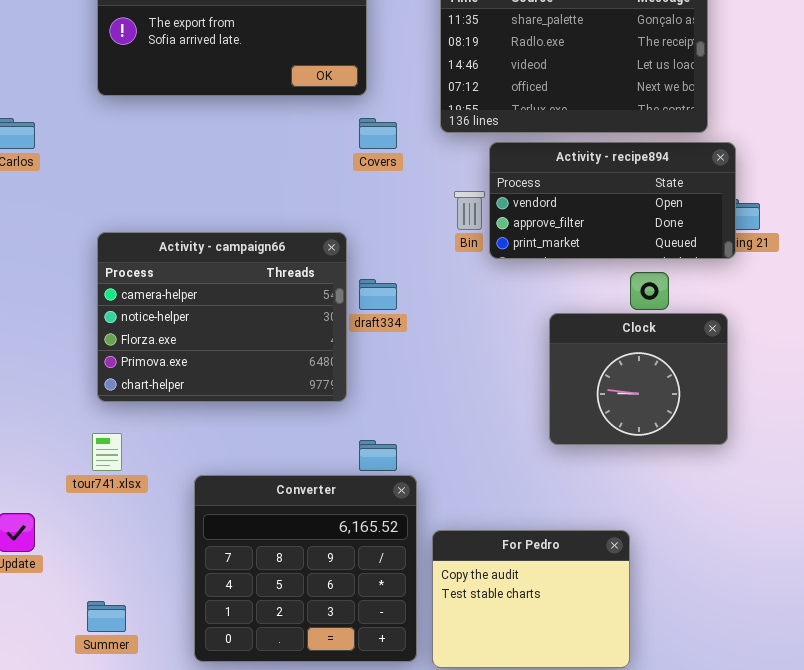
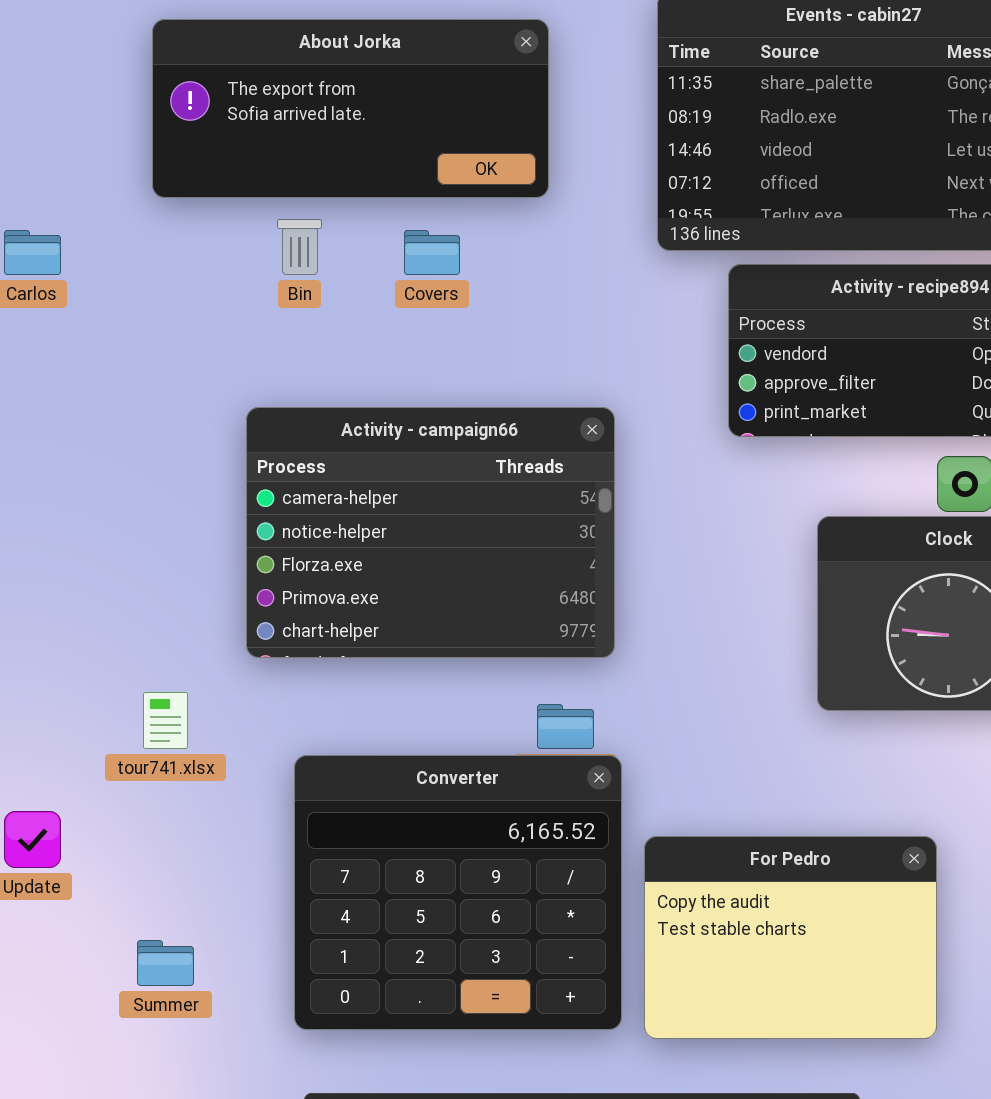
Covers: [359,118,397,149] -> [404,230,460,275], moved
Bin: [454,191,485,230] -> [277,219,322,275], moved
Activity - campaign66: [97,232,347,402] -> [246,407,615,658], moved

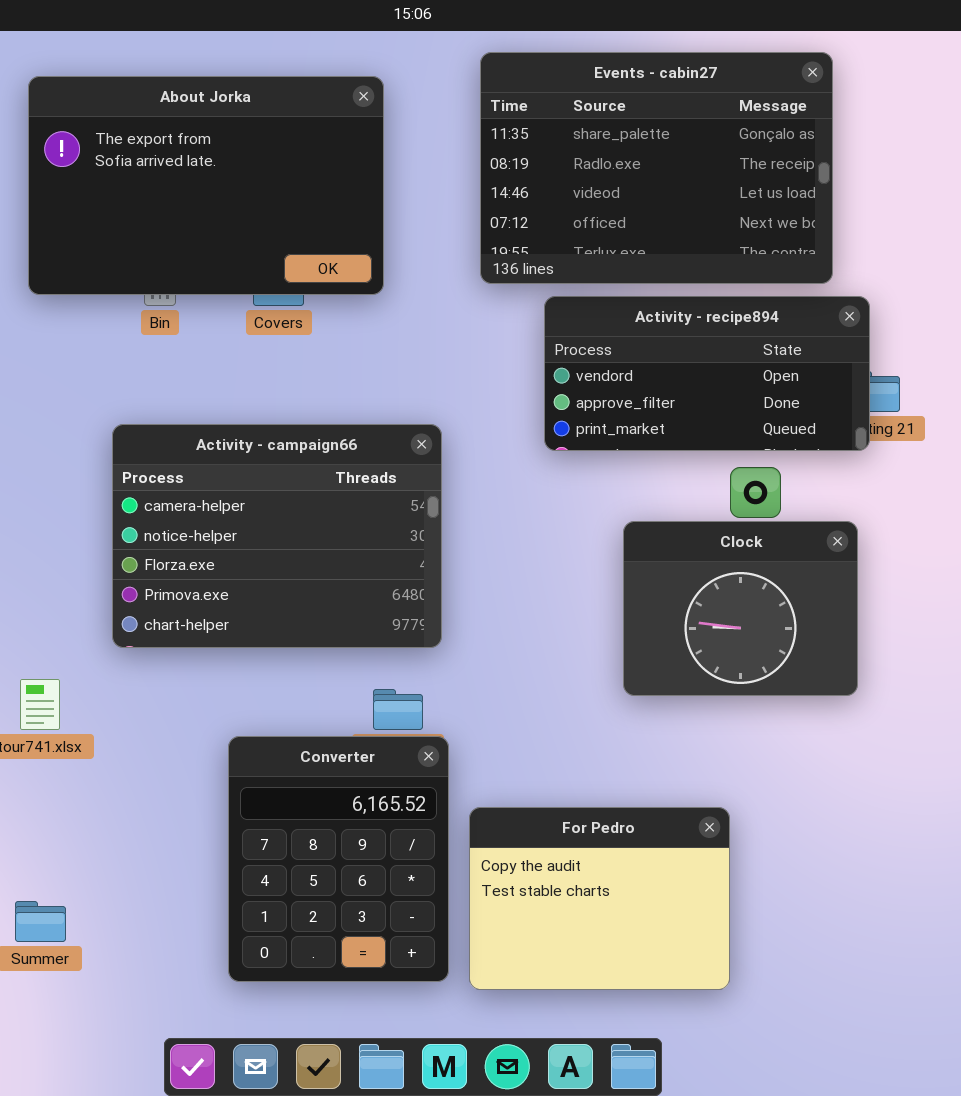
About Jorka: [152,19,549,198] -> [28,76,384,295], resized
Converter: [294,755,622,1030] -> [228,736,449,982], resized

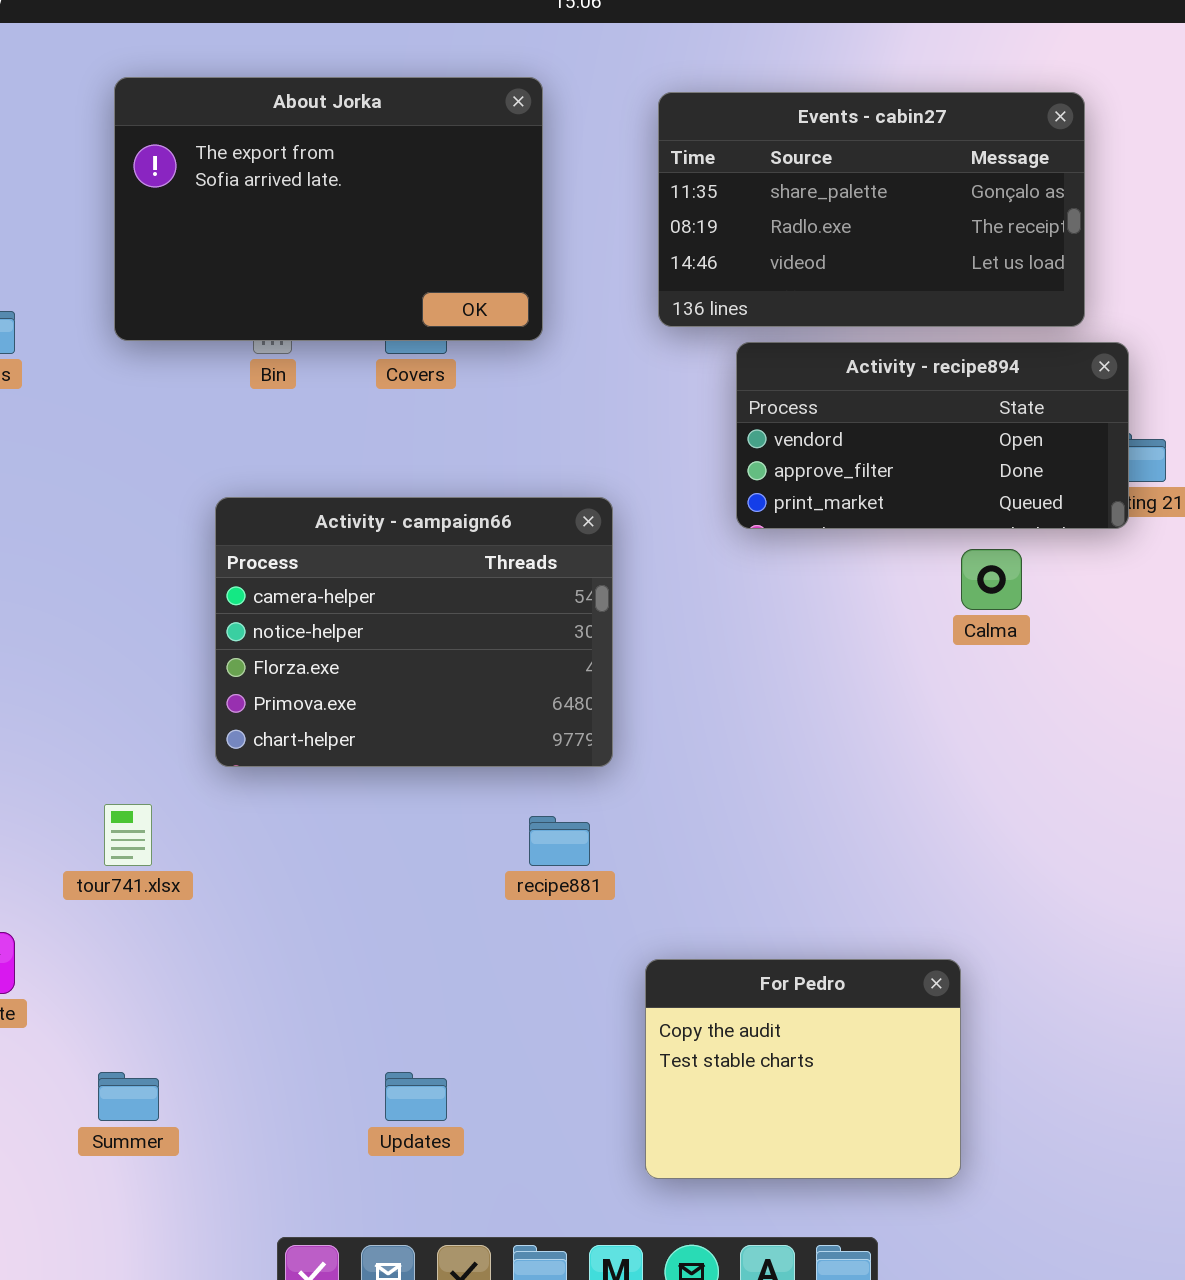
Events - cabin27: [480,52,833,284] -> [658,92,1085,327], resized
Clock: [623,521,858,696] -> none, closed
Converter: [228,736,449,982] -> none, closed

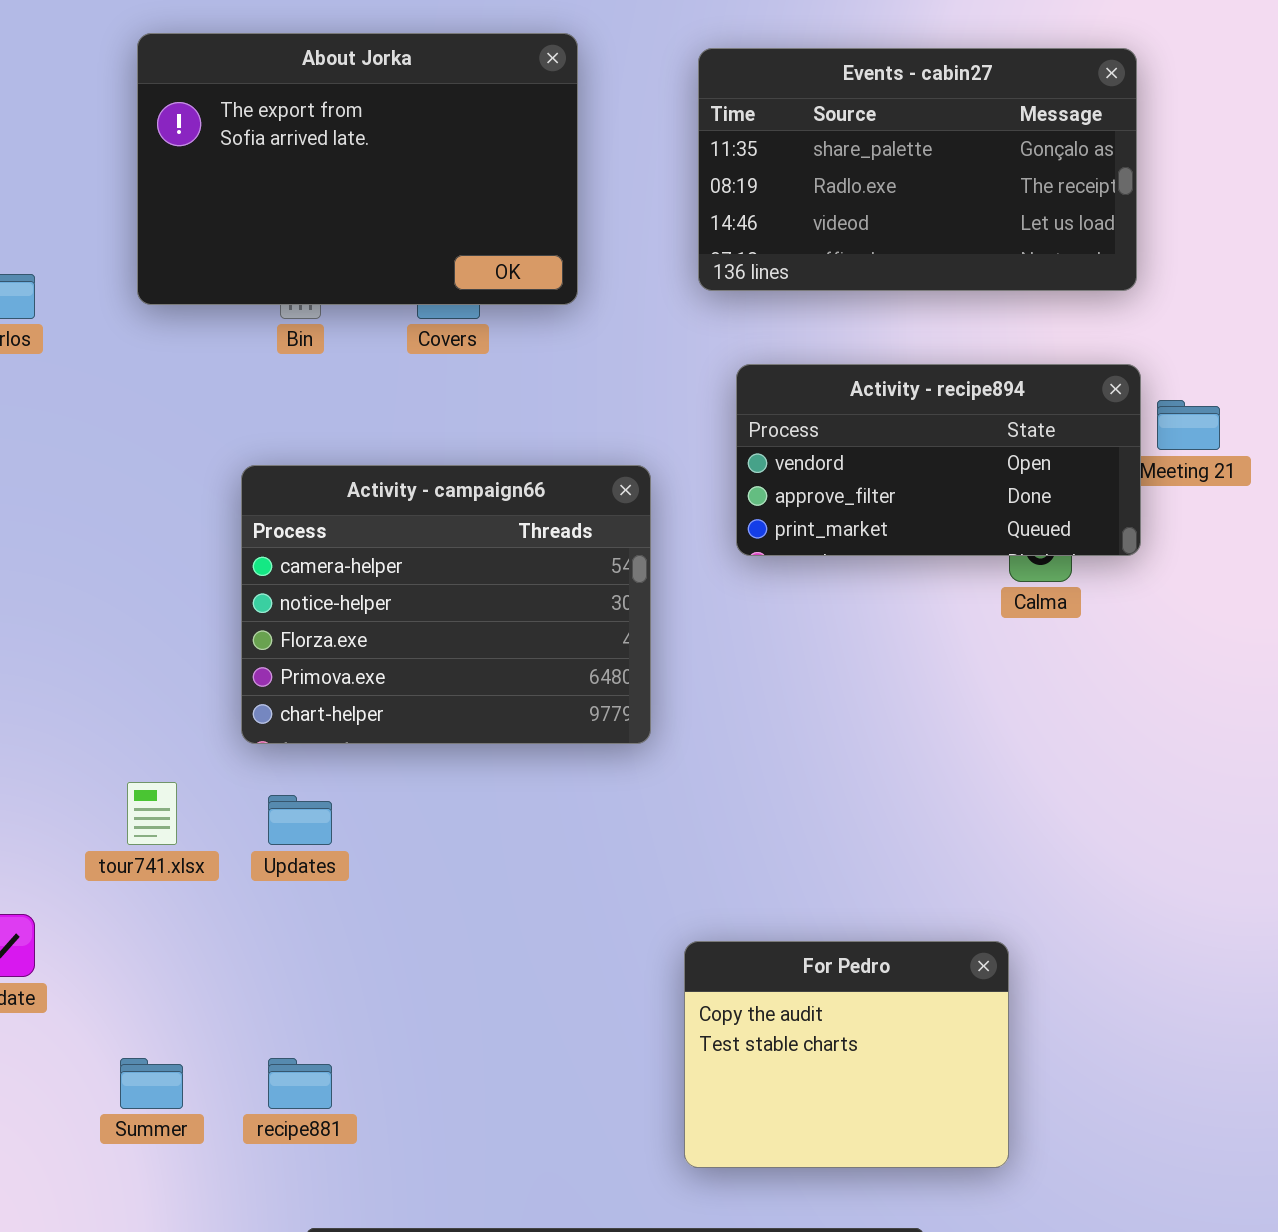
Activity - recipe894: [736,342,1129,529] -> [736,364,1141,556], moved
recipe881: [529,816,590,866] -> [268,1058,332,1109], moved
Updates: [385,1072,447,1121] -> [268,795,332,845], moved

